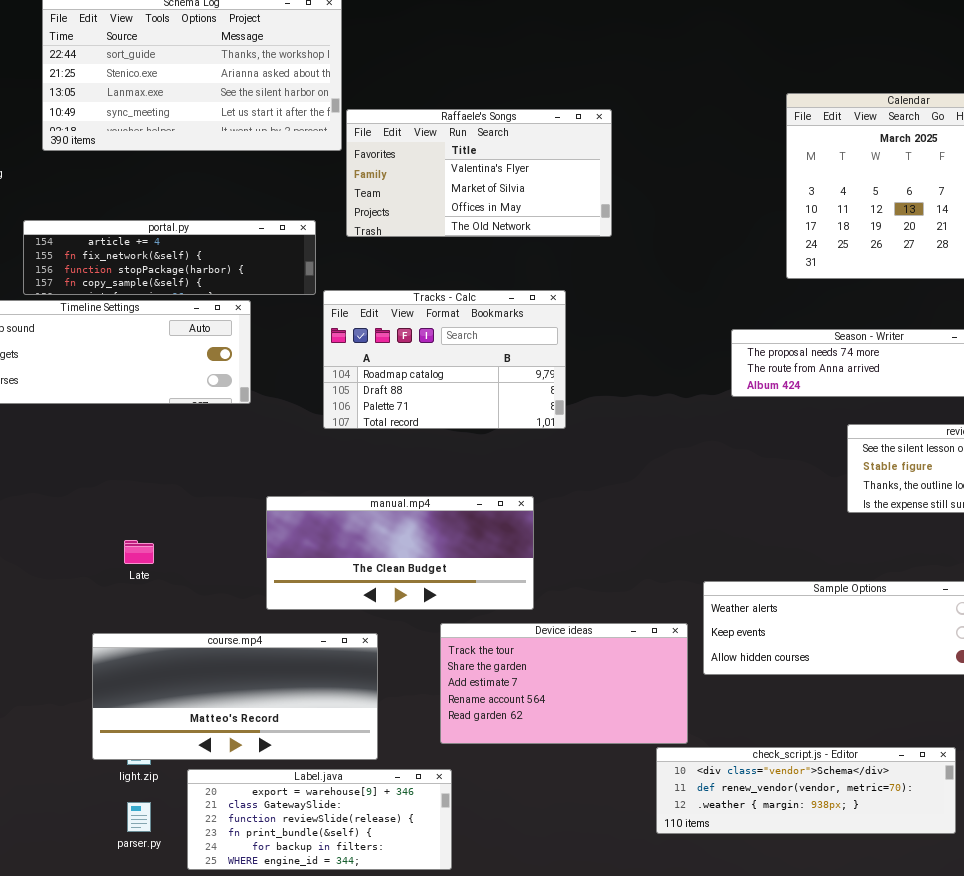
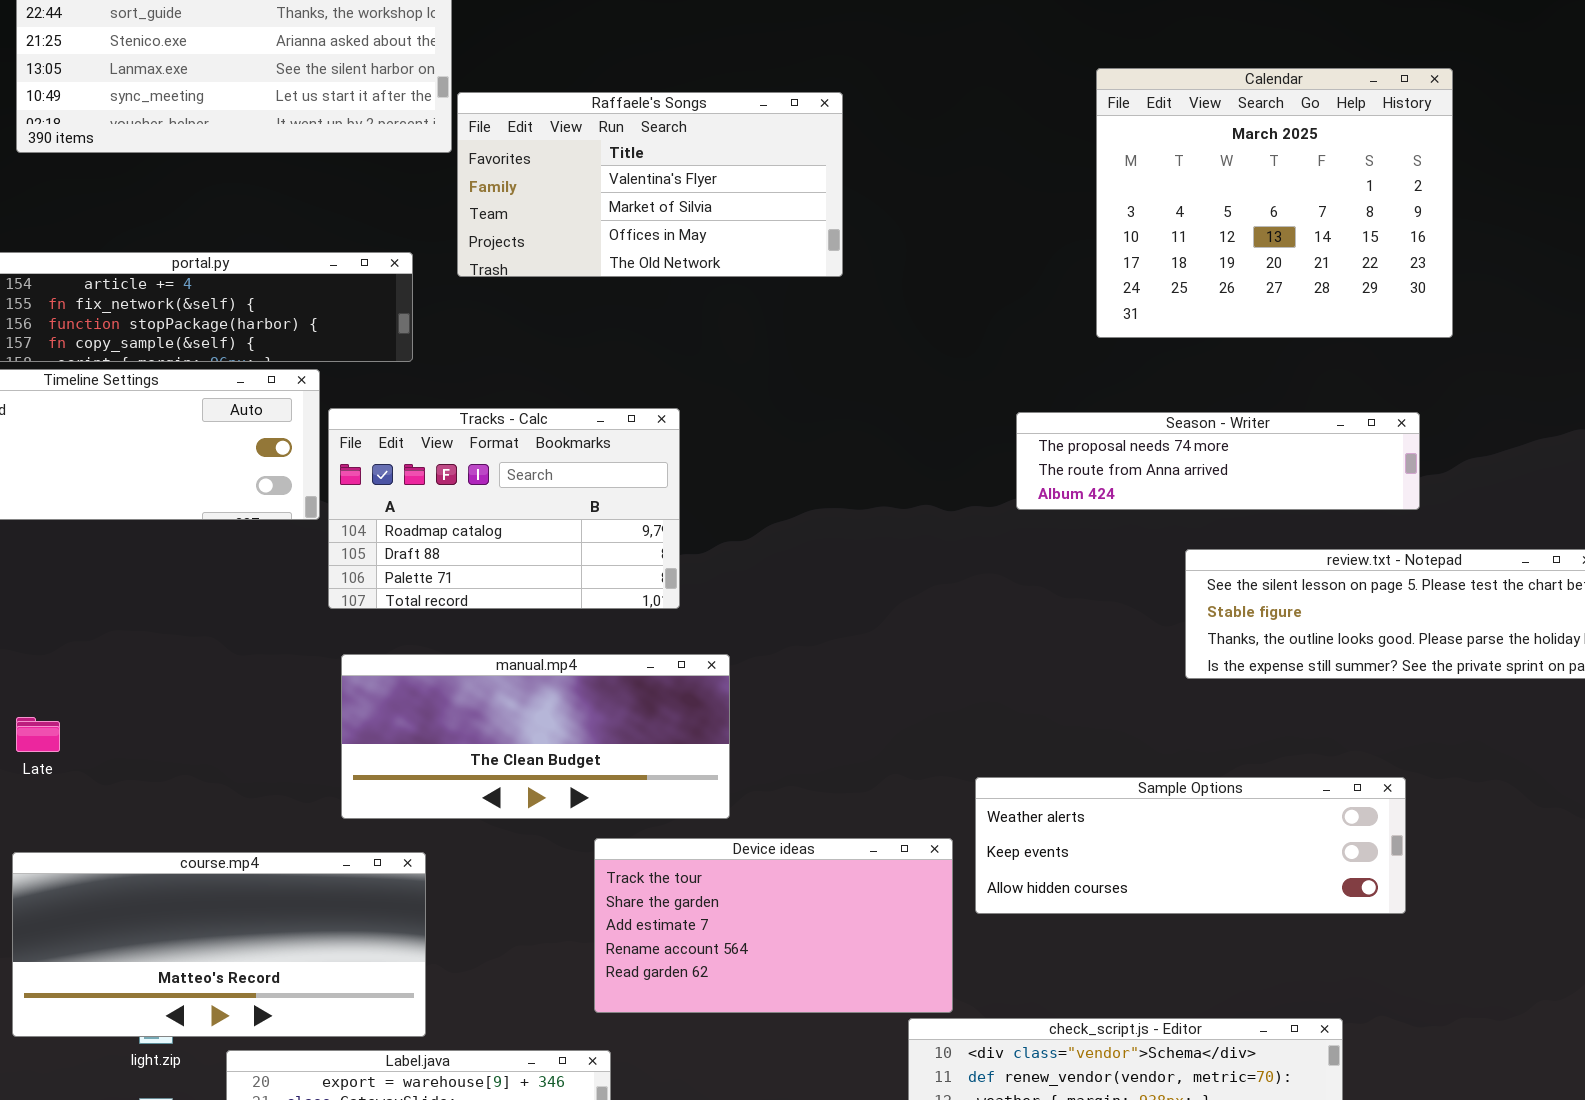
Tracks - Calc: [323,290,566,429] -> [328,408,680,609], moved
Late: [124,540,154,564] -> [16,717,60,752], moved
course.mp4: [92,633,378,760] -> [12,852,426,1037], moved

